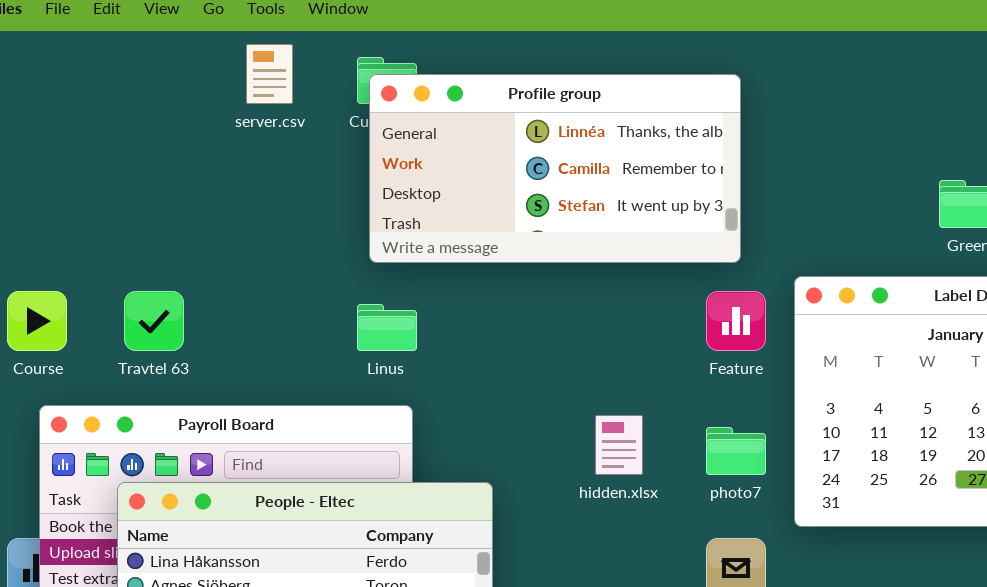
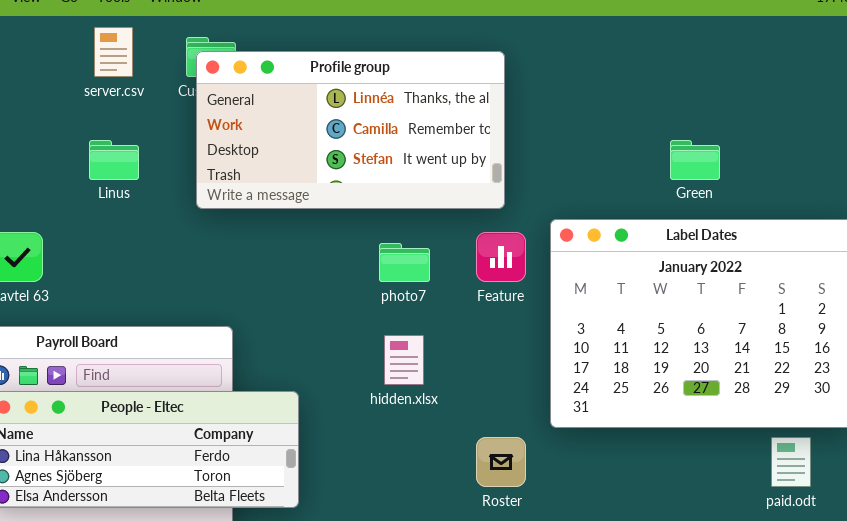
Linus: [357,304,417,351] -> [89,140,139,180], moved
photo7: [706,427,766,475] -> [379,243,430,282], moved

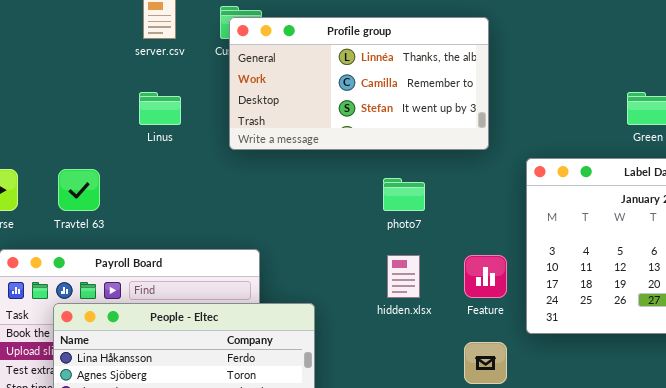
Feature: [476,232,526,282] -> [464,255,507,298], moved

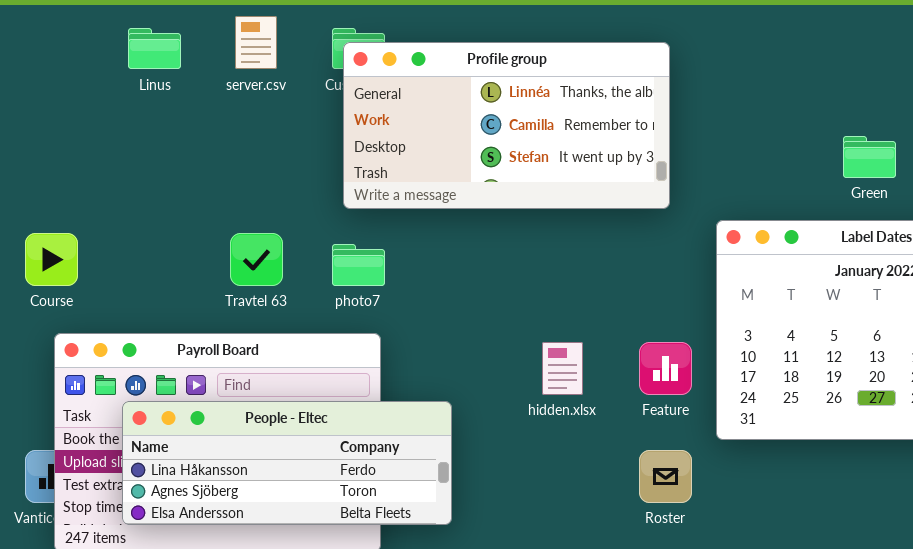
Linus: [139,92,181,125] -> [128,28,181,69], moved
Travtel 63: [58,169,100,211] -> [230,233,283,286], moved
photo7: [383,178,425,211] -> [332,244,385,286], moved

